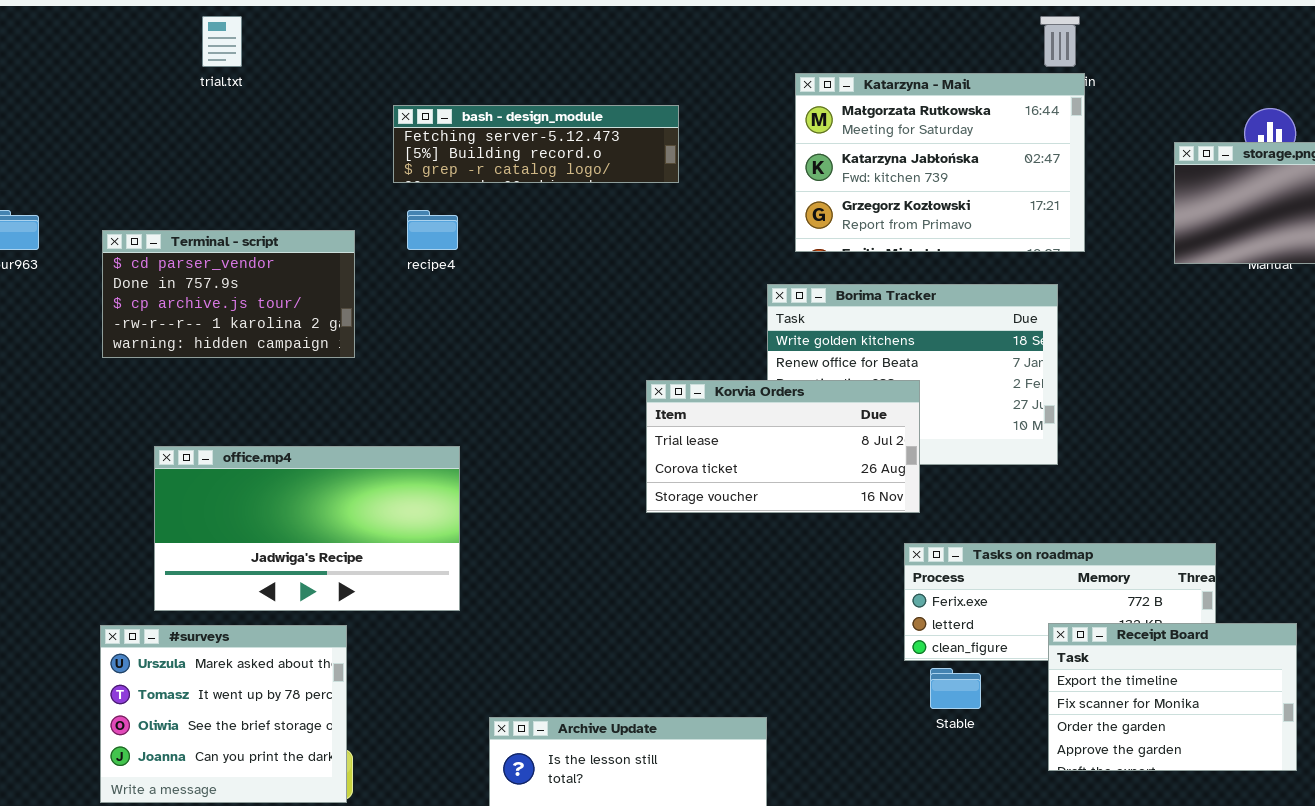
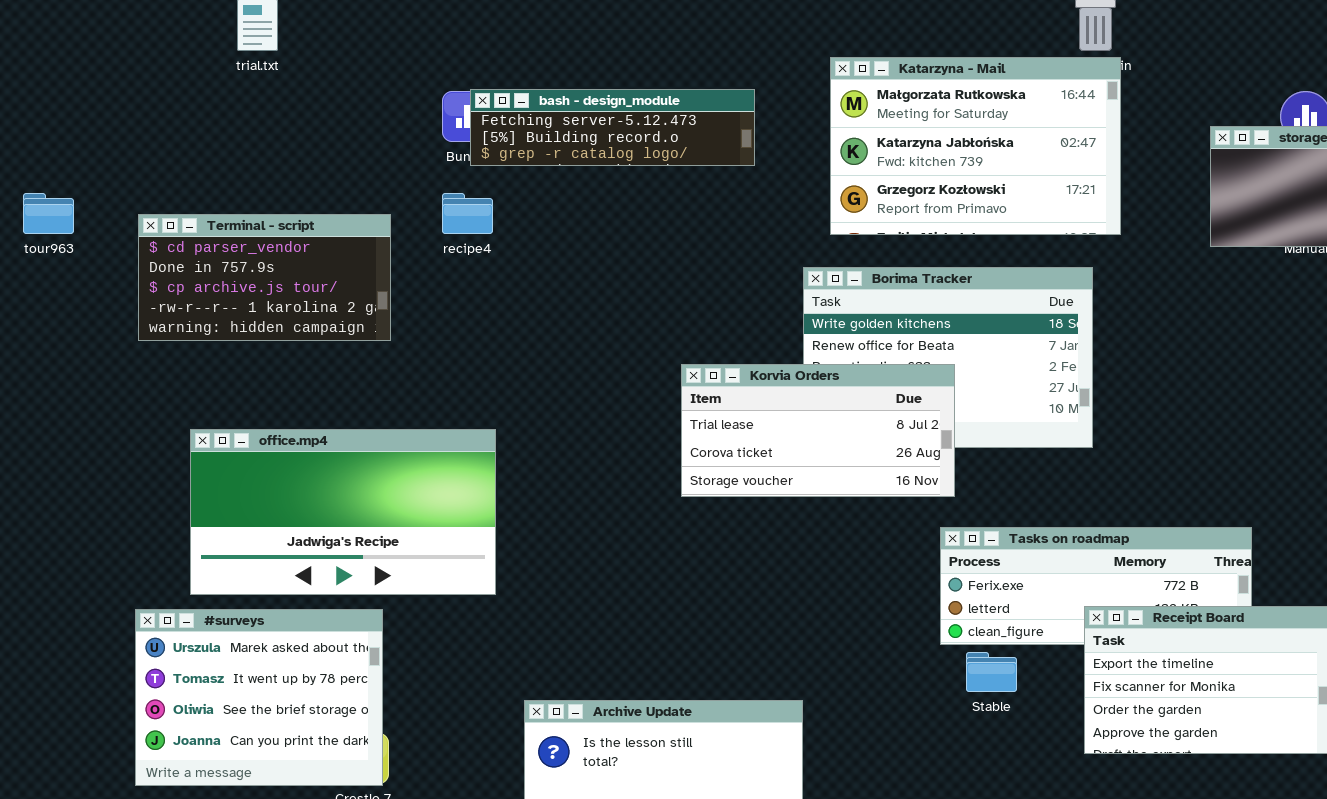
bash - design_module: [393,105,679,183] -> [470,89,755,166], moved

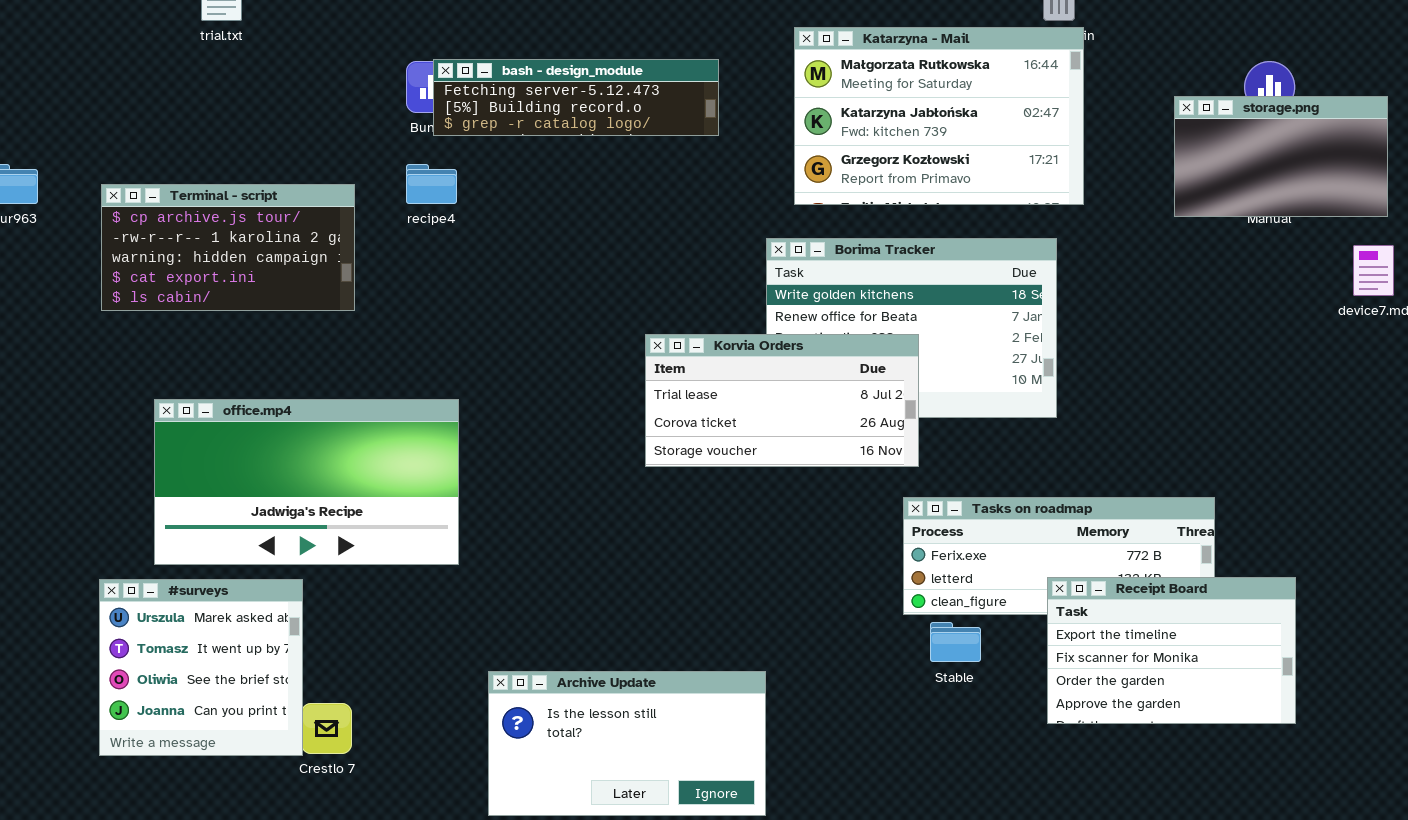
Terminal - script: [138,214,391,341] -> [101,184,355,311], scrolled down 2 rows
#surveys: [135,609,383,786] -> [99,579,303,756], resized

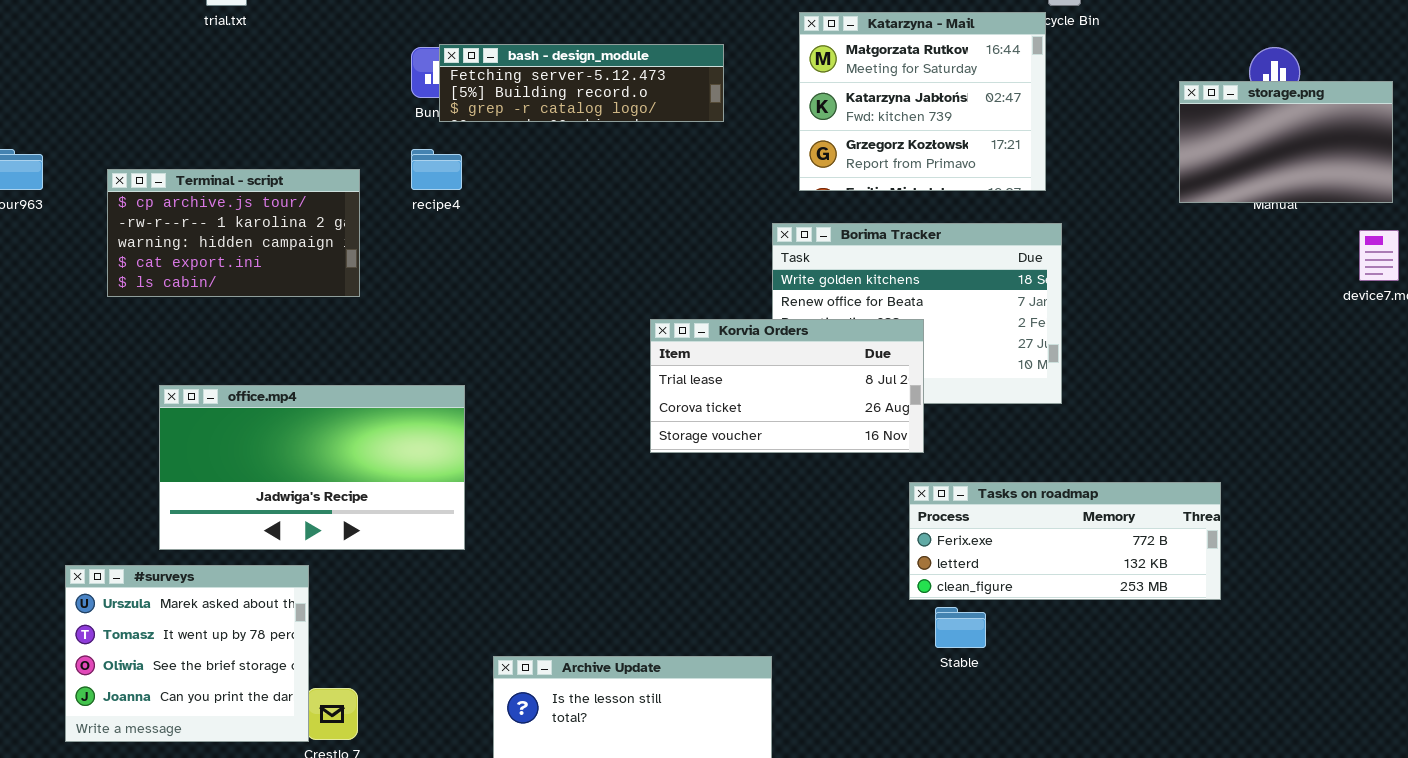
Katarzyna - Mail: [794,27,1084,205] -> [799,12,1046,191], resized
Receipt Board: [1047,577,1296,724] -> none, closed
#surveys: [99,579,303,756] -> [65,565,309,742], resized

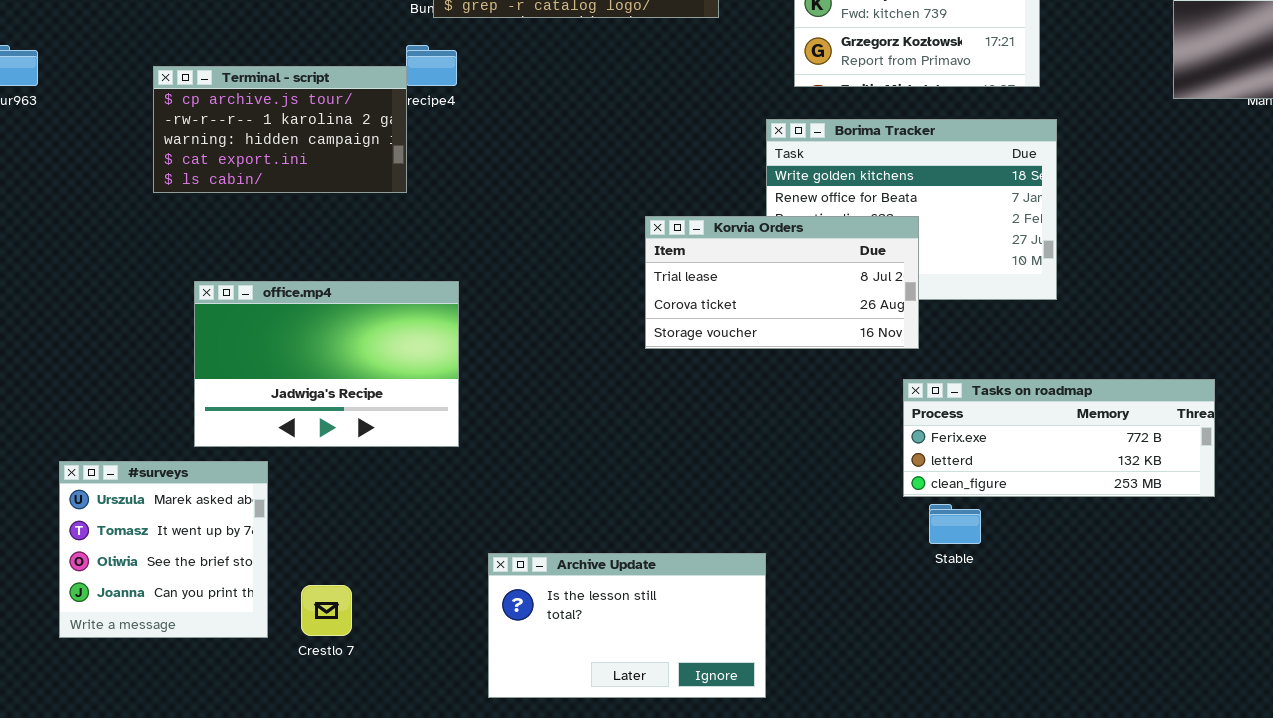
Terminal - script: [107,169,360,297] -> [153,66,407,193], moved
office.mp4: [159,385,465,550] -> [194,281,459,447], resized
#surveys: [65,565,309,742] -> [59,461,268,638], resized

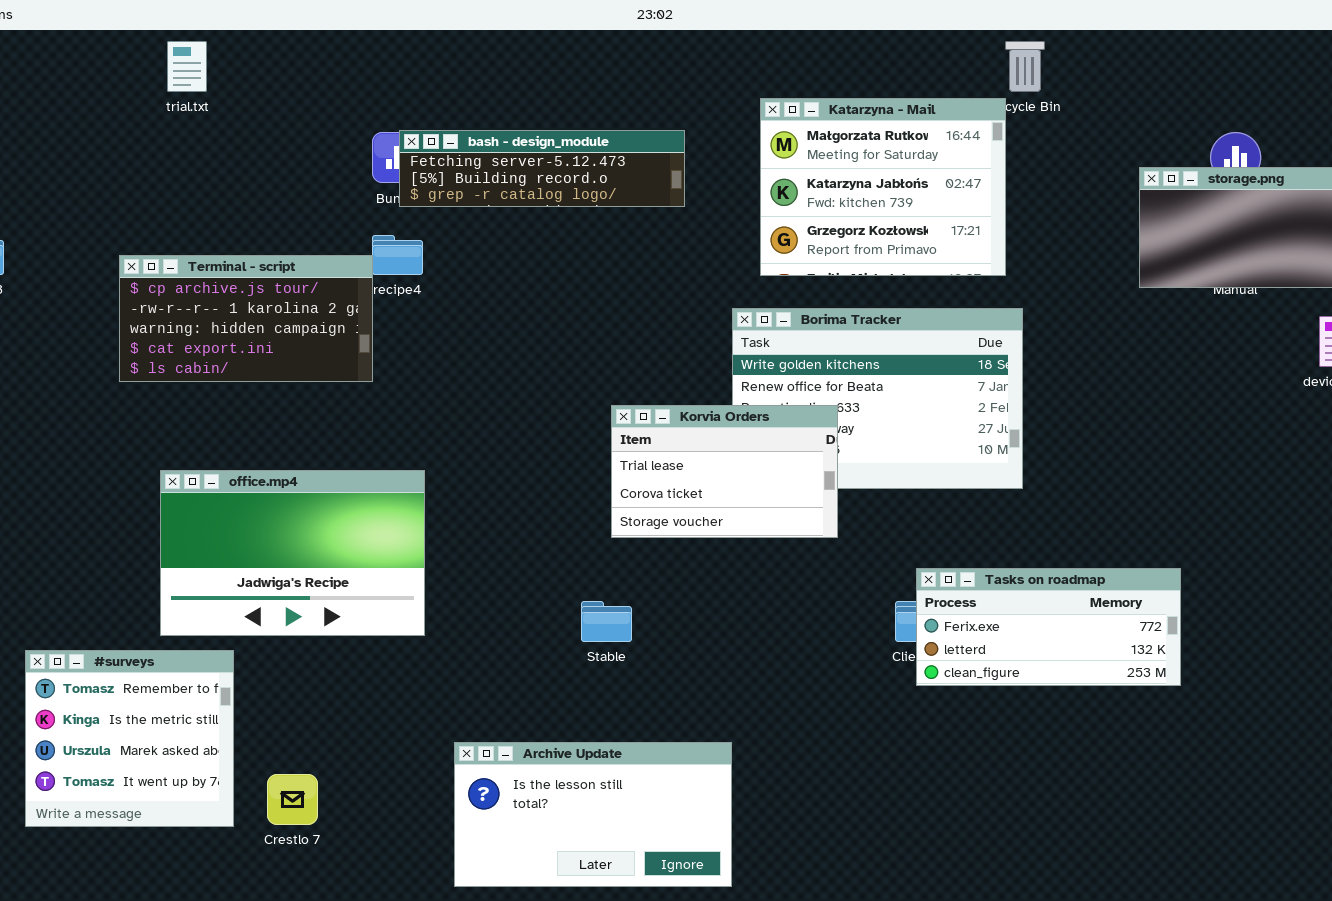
Korvia Orders: [645,216,919,349] -> [611,405,838,538], resized
Tasks on roadmap: [903,379,1215,497] -> [916,568,1181,686], resized
#surveys: [59,461,268,638] -> [25,650,234,827], scrolled up 2 rows
Stable: [929,504,981,544] -> [581,601,632,642], moved

